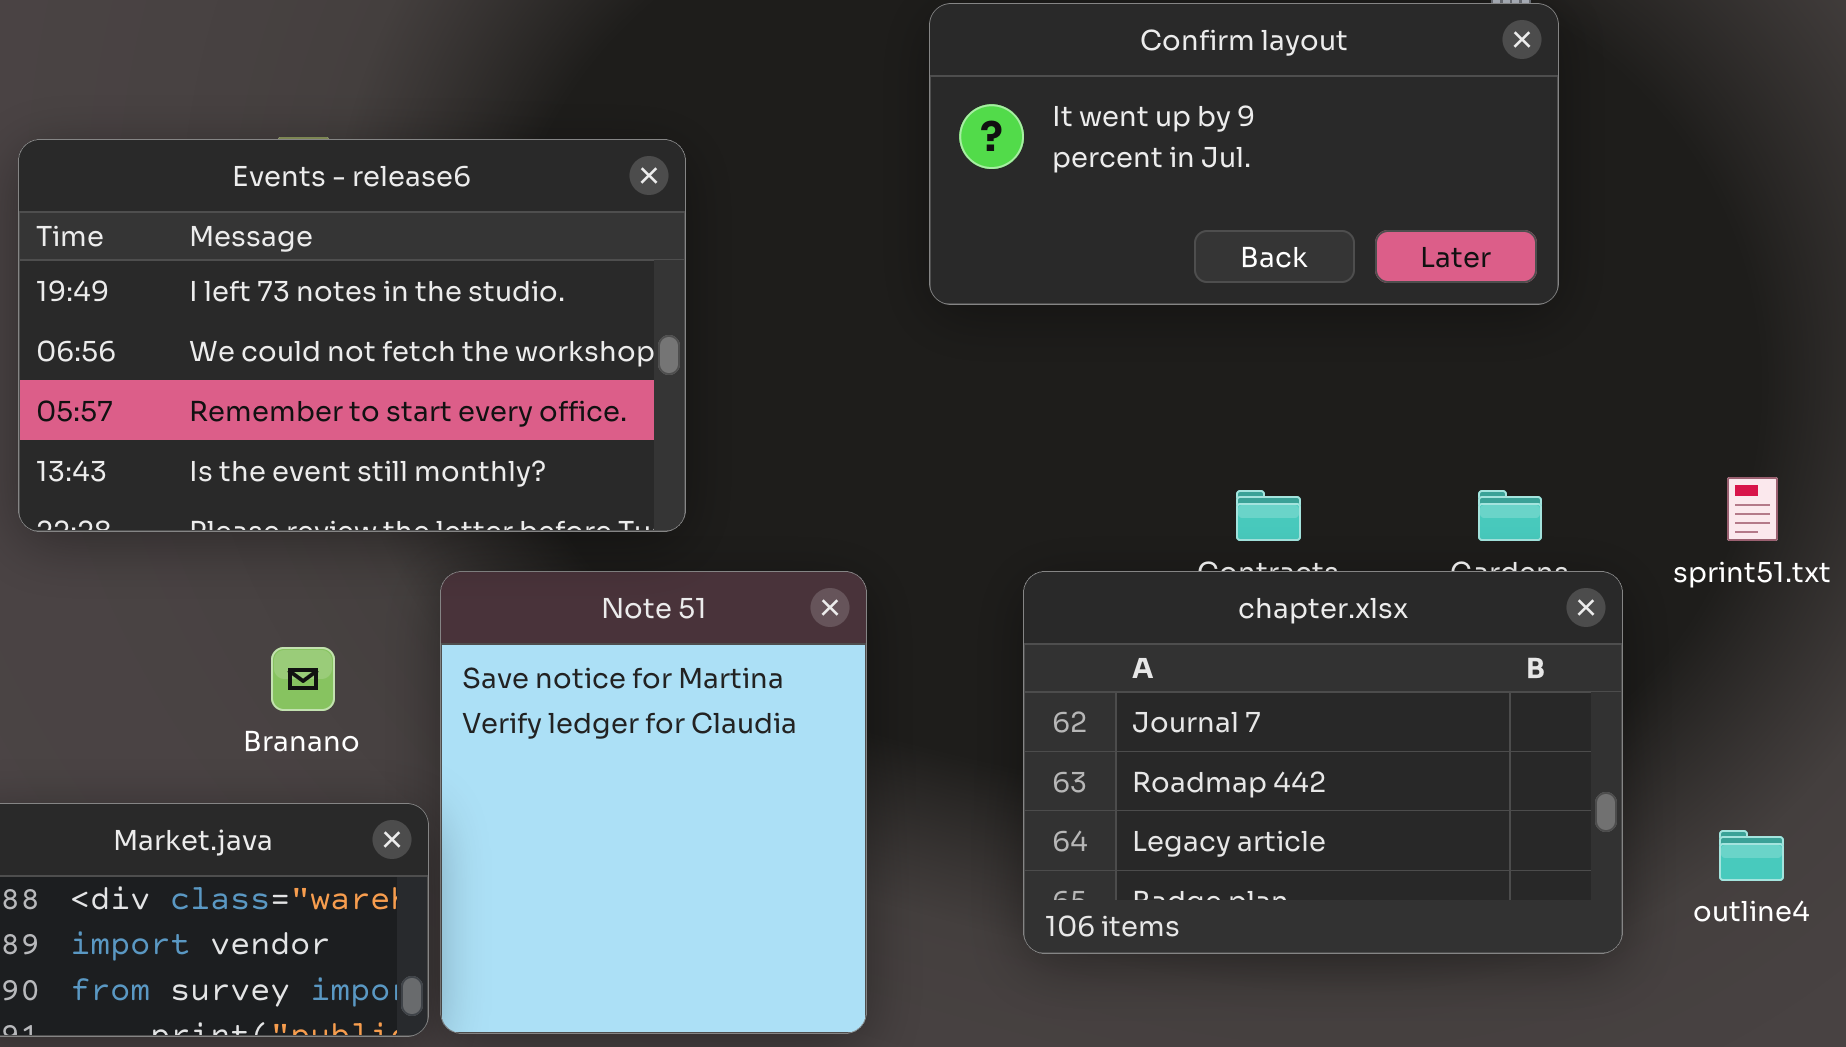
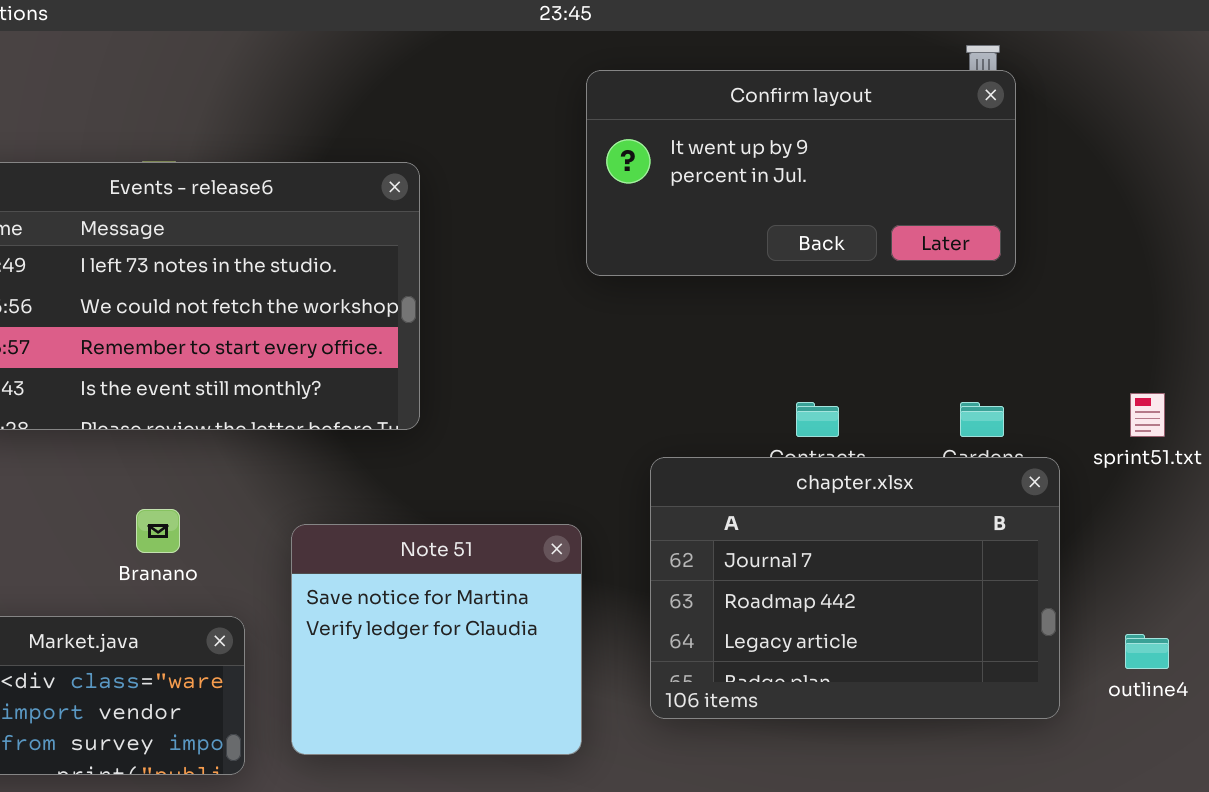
Note 51: [440,571,867,1034] -> [291,524,582,755], moved, resized

